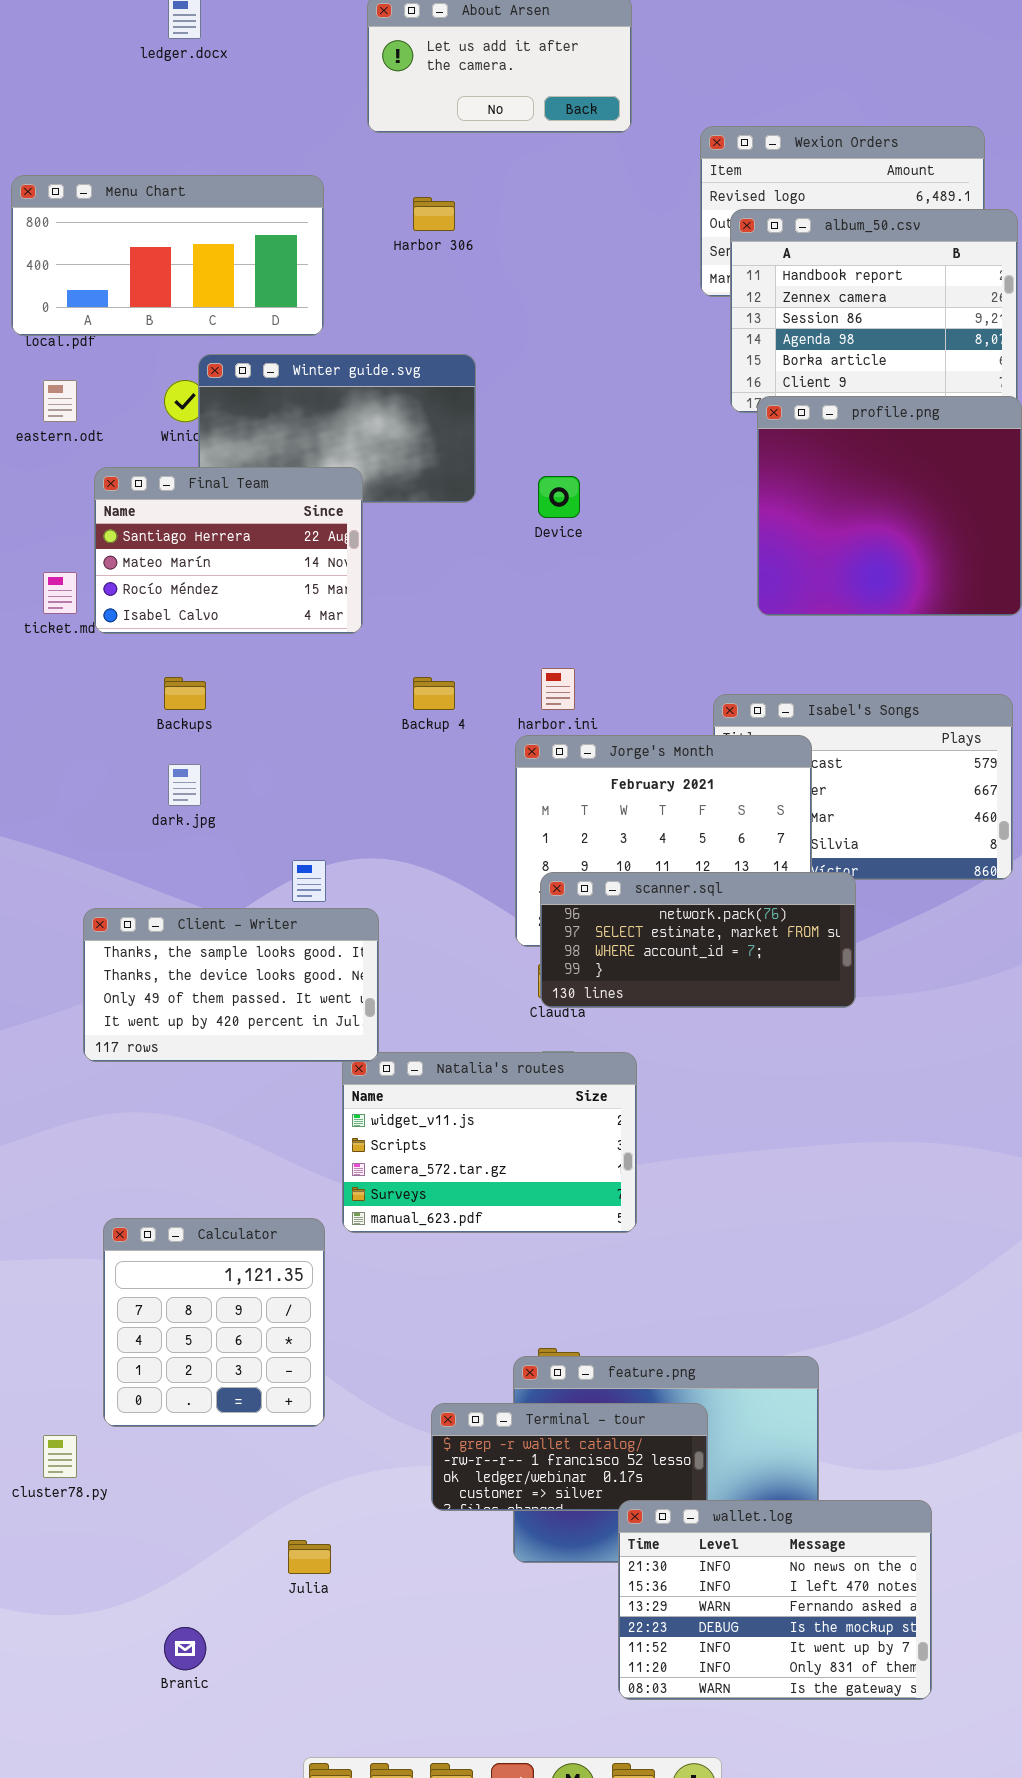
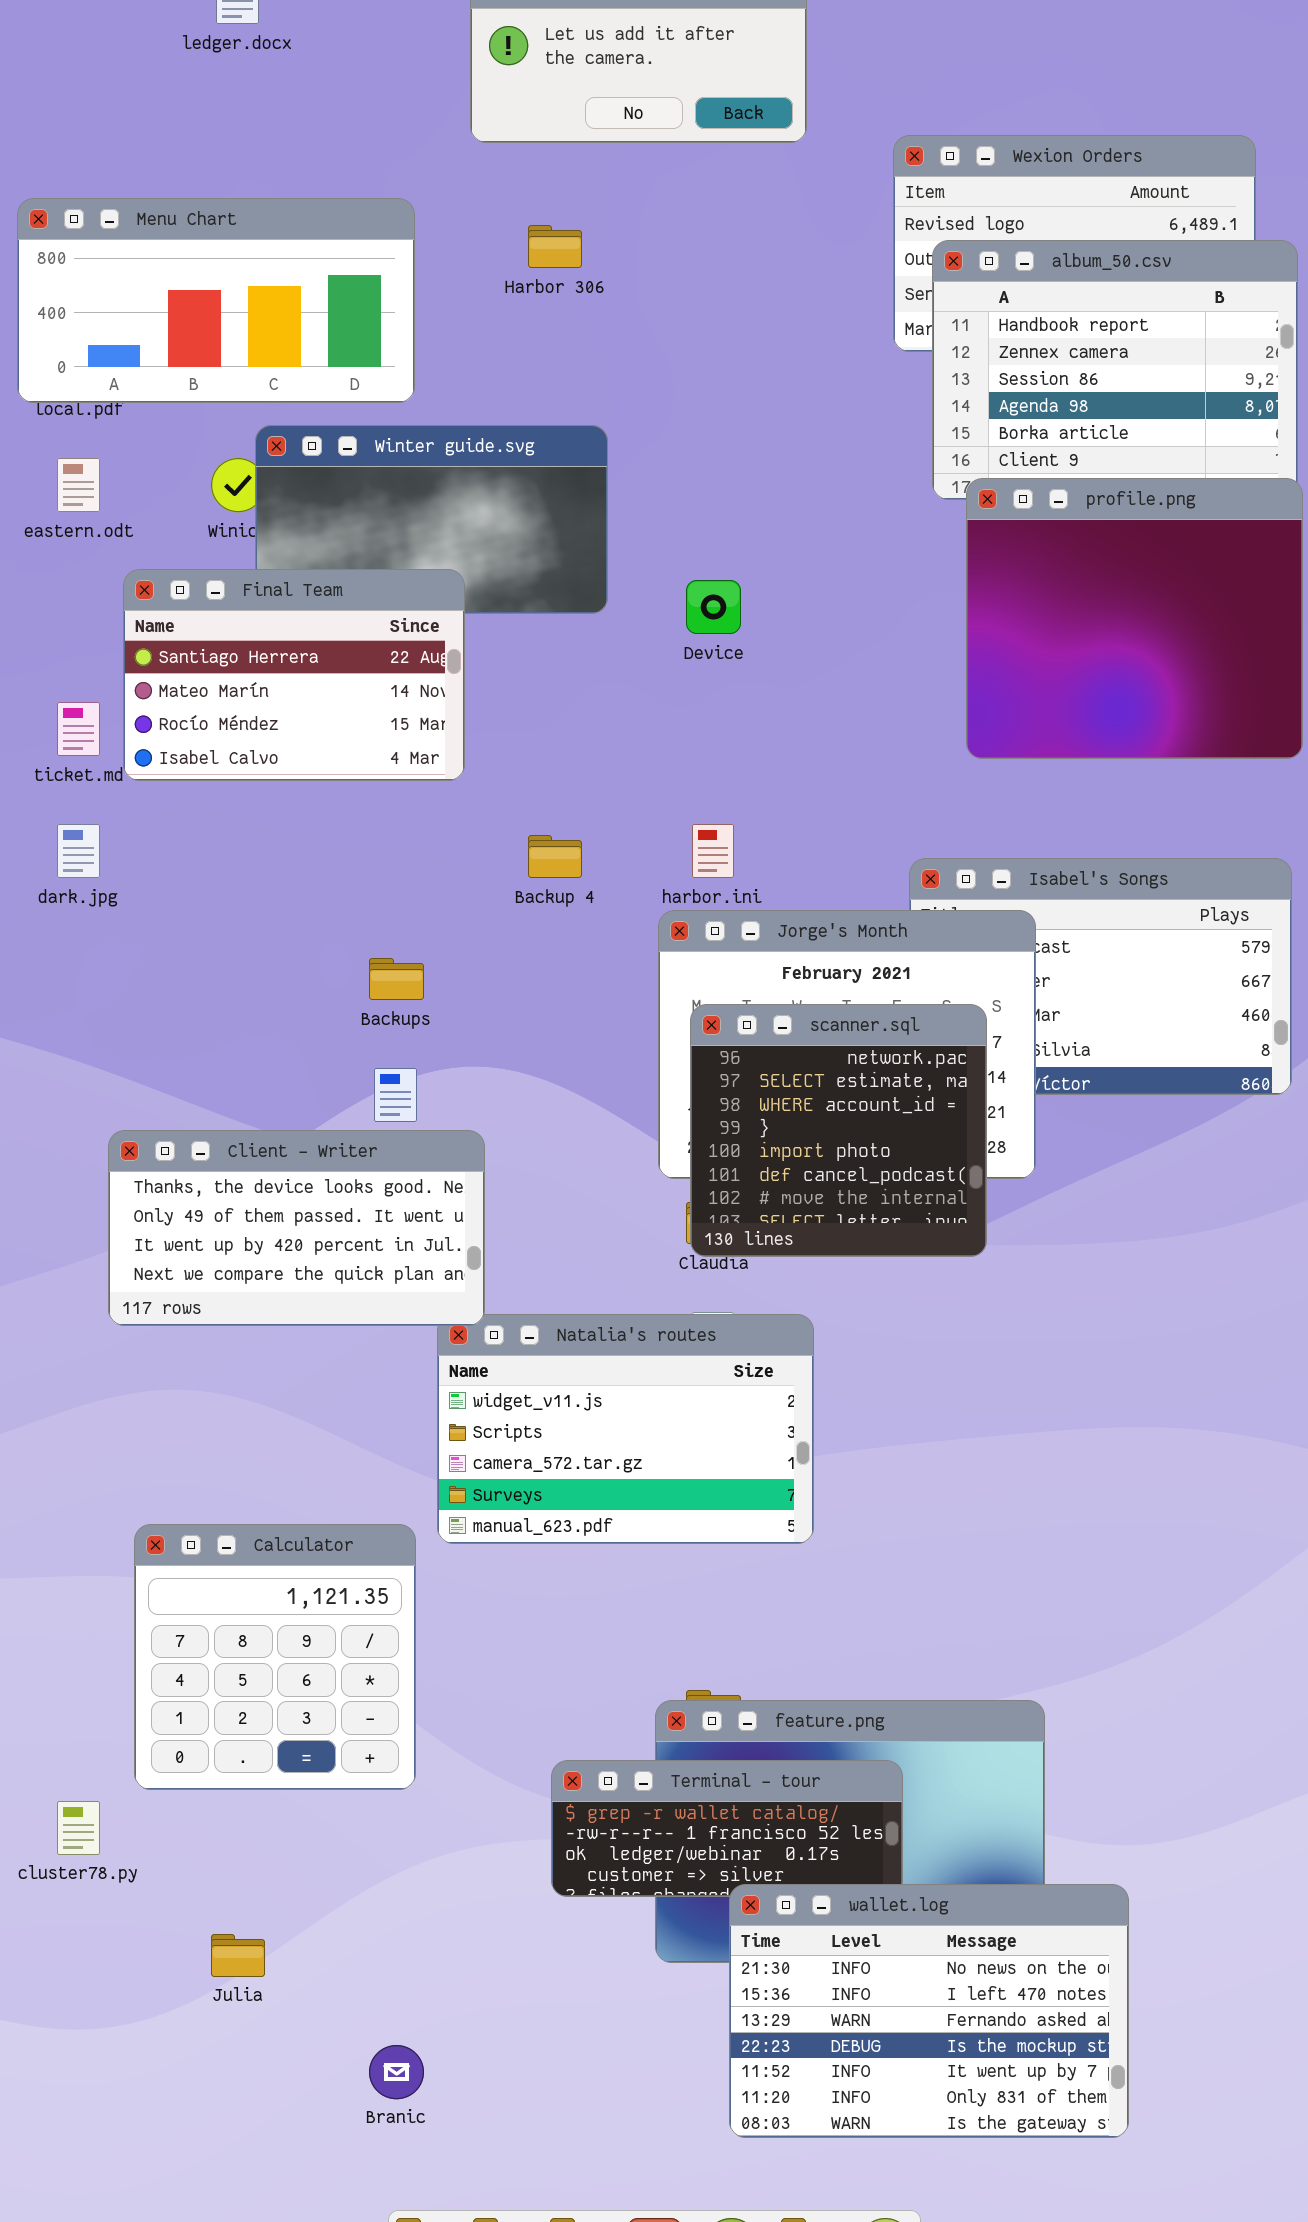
Backups: [164,677,206,710] -> [369,958,424,1000], moved
dark.jpg: [168,764,201,806] -> [57,824,100,878], moved
scanner.sql: [540,872,856,1008] -> [690,1004,987,1257], resized
Client - Writer: [83,908,379,1062] -> [108,1130,485,1326], scrolled down 1 row
wallet.log: [618,1500,932,1700] -> [729,1884,1129,2138], moved
Julia: [288,1540,331,1574] -> [211,1934,265,1977], moved
Branic: [164,1627,206,1670] -> [369,2045,424,2099], moved

